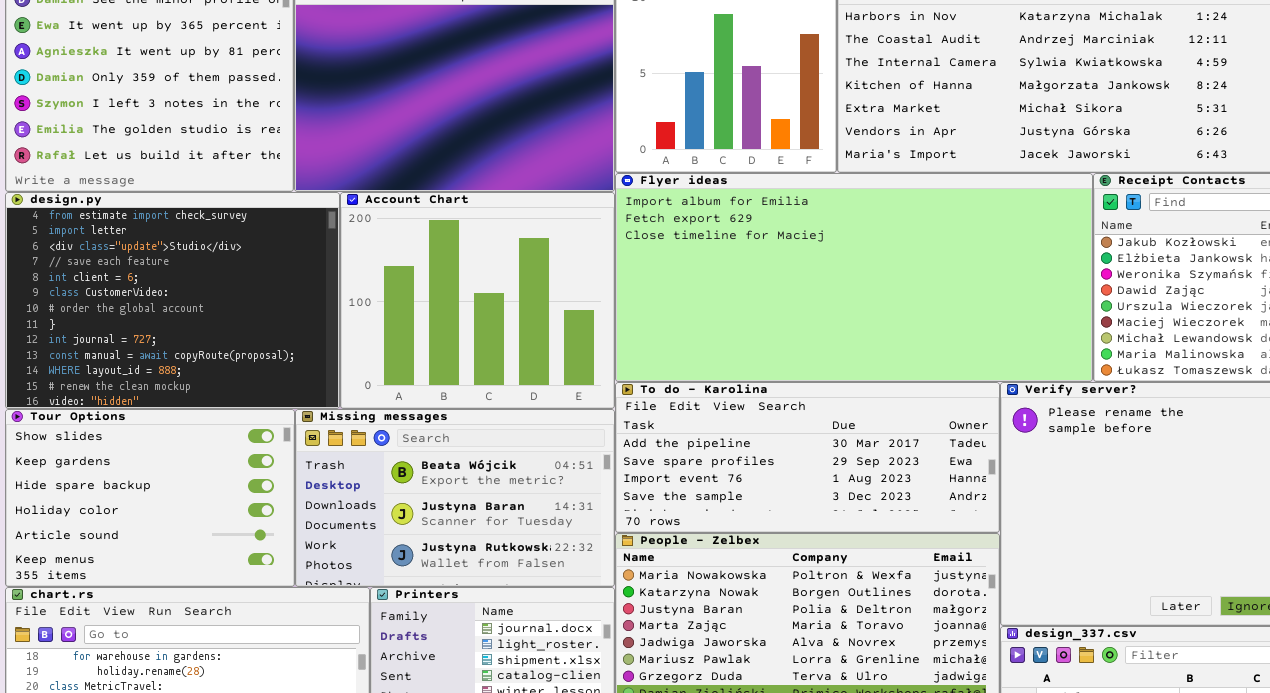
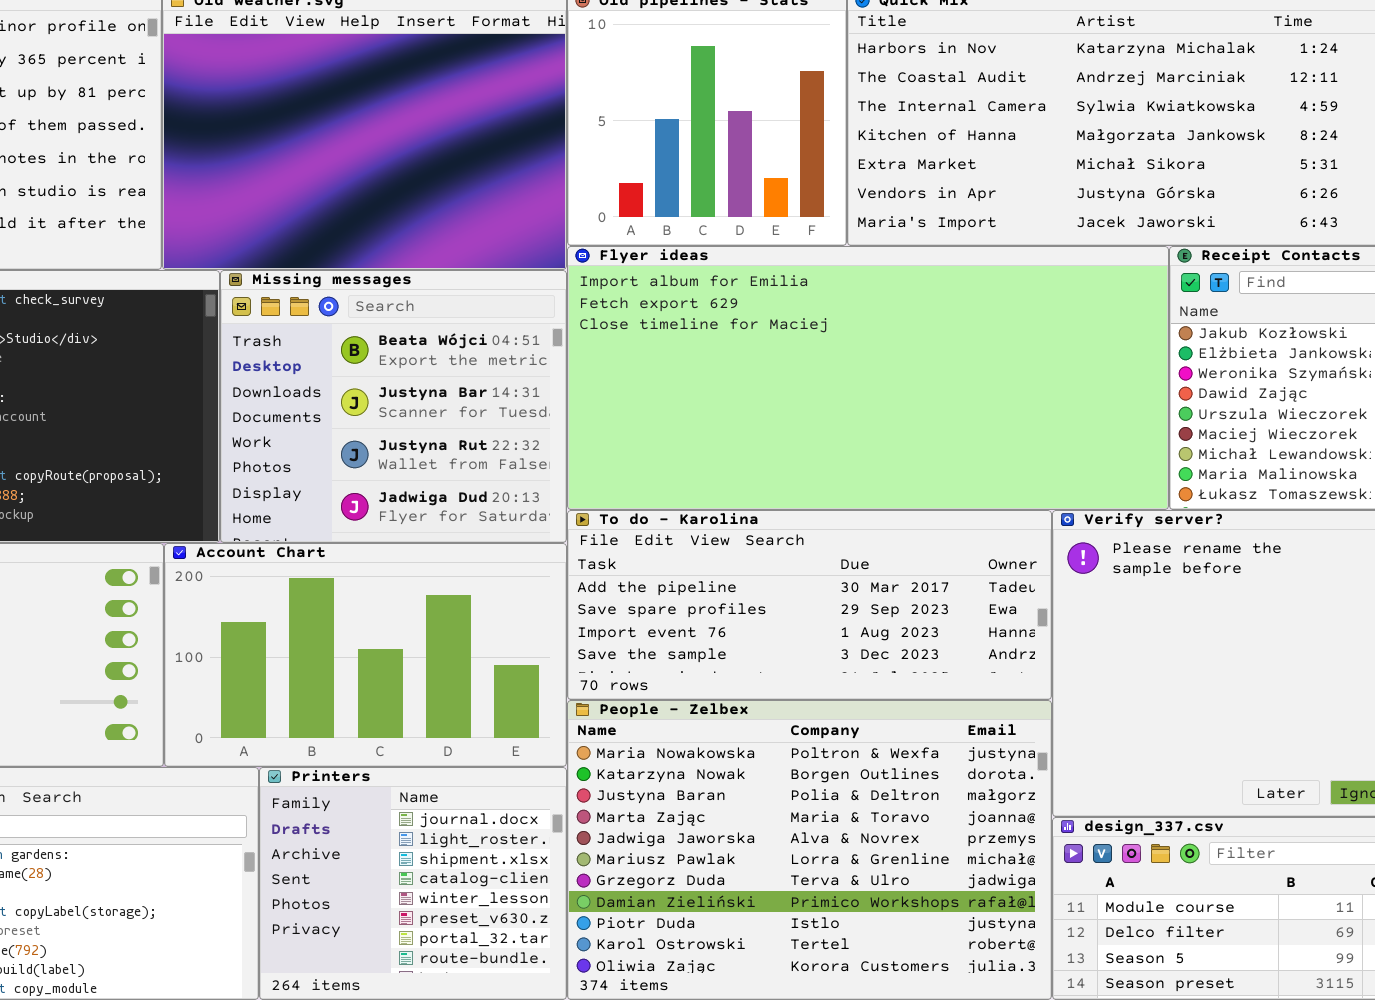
Account Chart: [340,192,615,409] -> [164,543,567,767], moved, resized
Missing messages: [295,409,615,587] -> [220,270,567,543], moved, resized

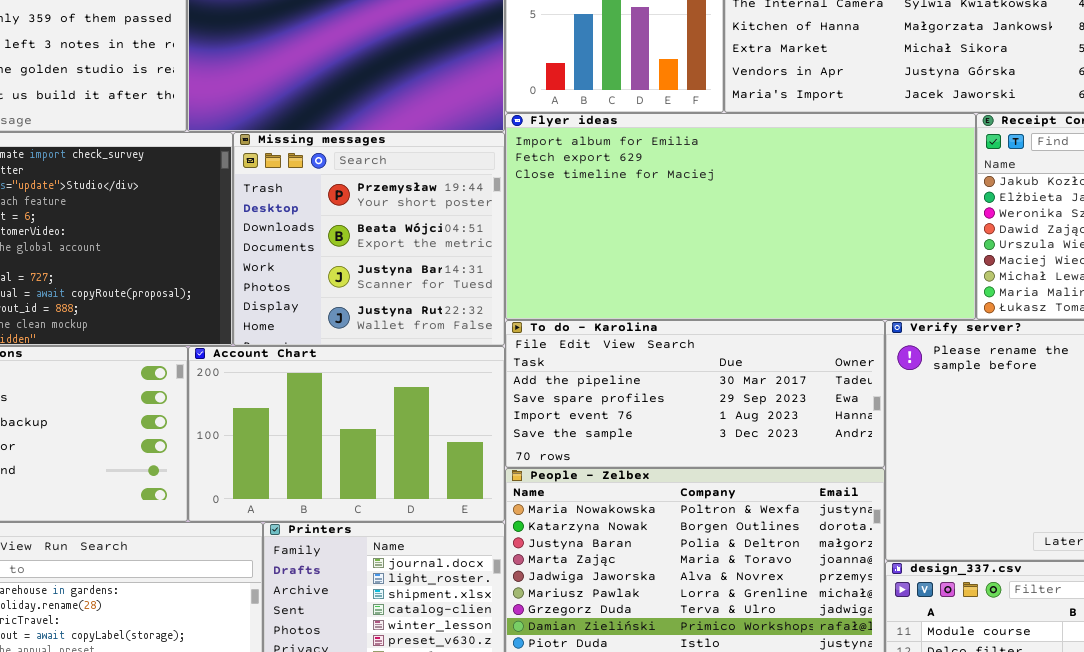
Missing messages: [220,270,567,543] -> [233,132,505,346], scrolled up 1 row

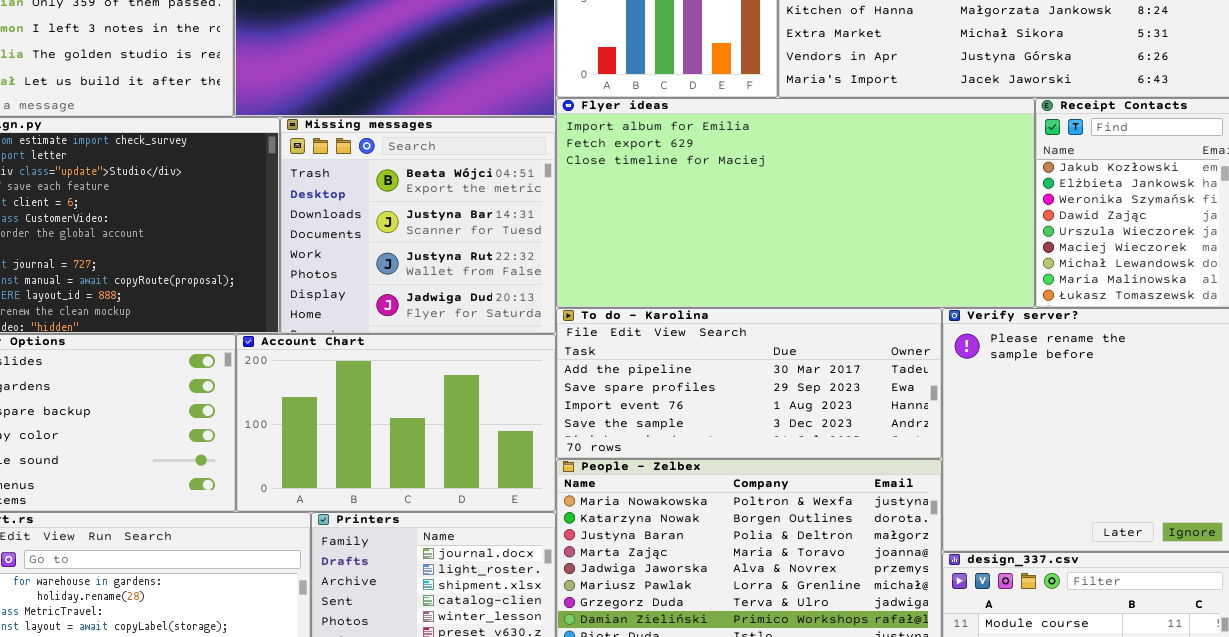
Missing messages: [233,132,505,346] -> [280,117,556,334], scrolled down 1 row

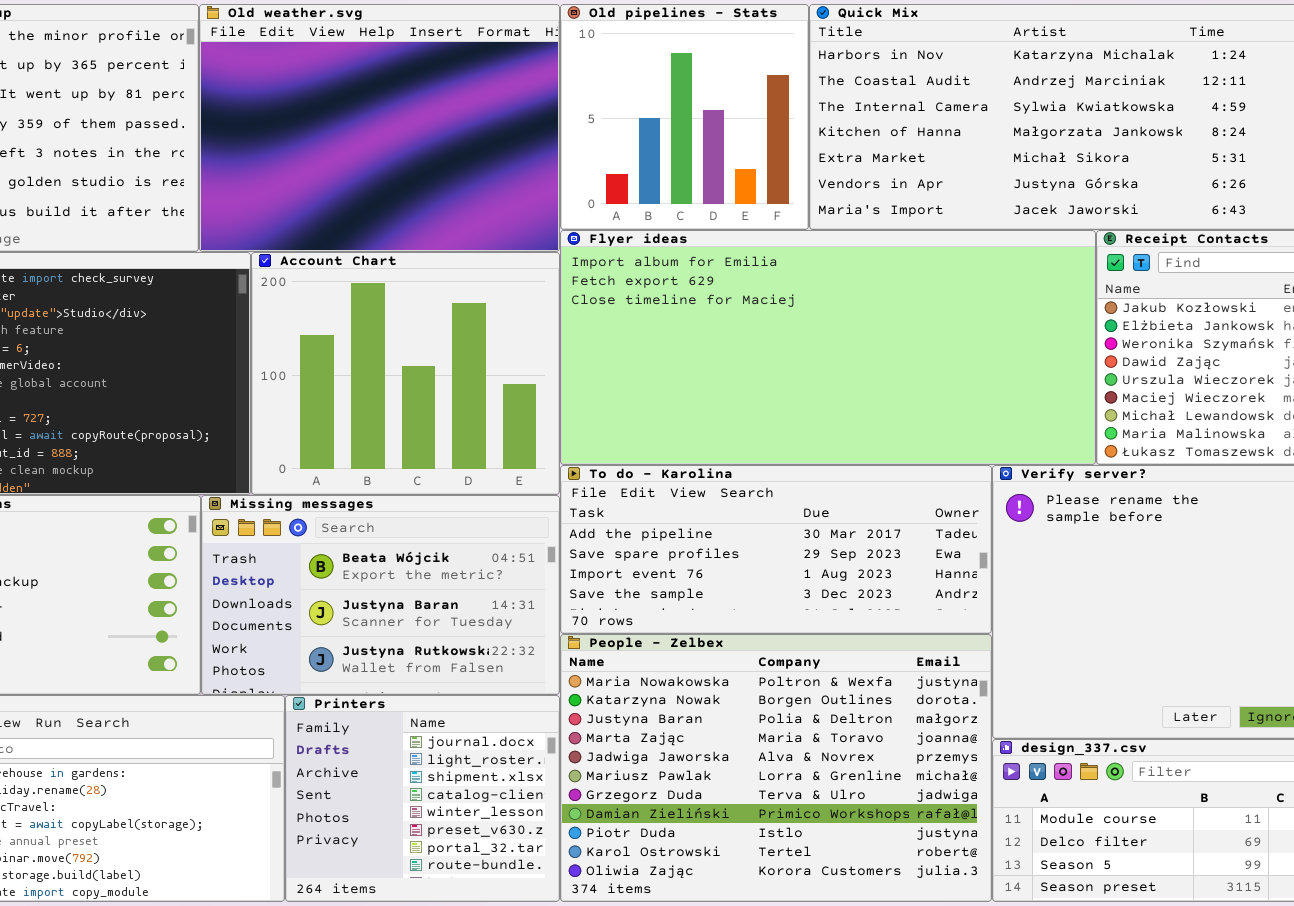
Missing messages: [280,117,556,334] -> [201,495,560,695], moved, resized
Account Chart: [236,334,556,512] -> [251,252,560,495], moved, resized

